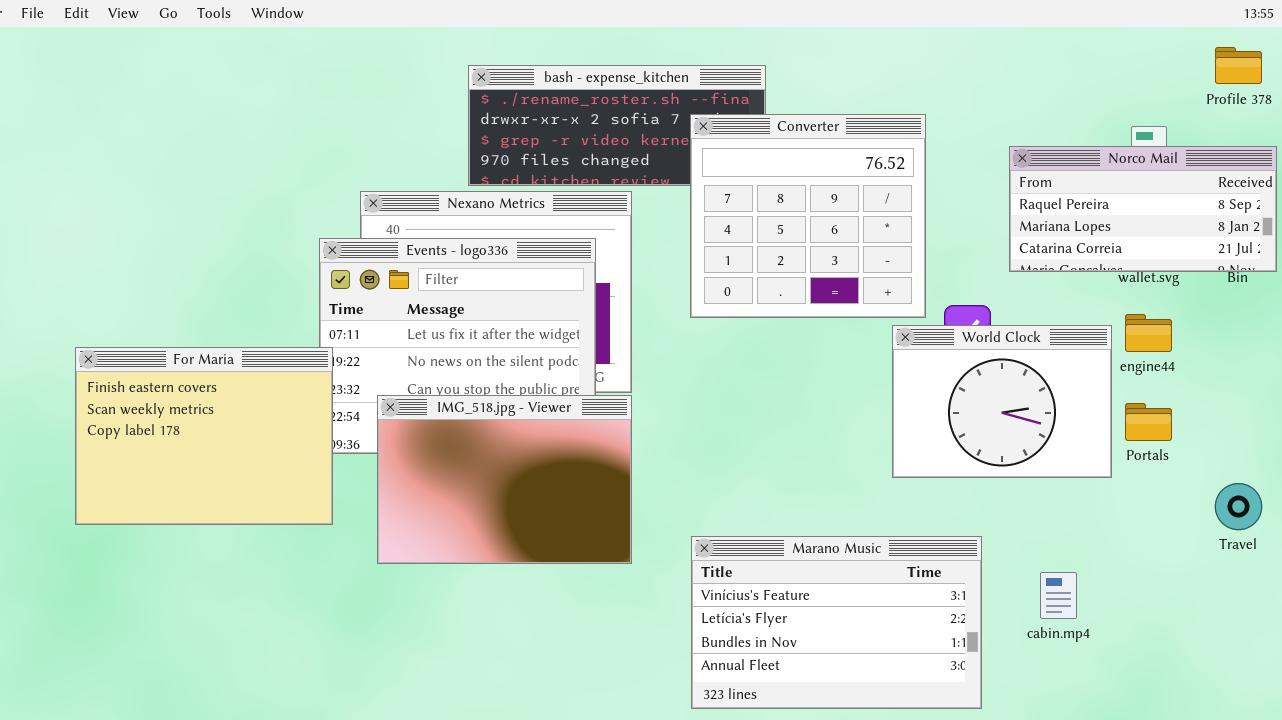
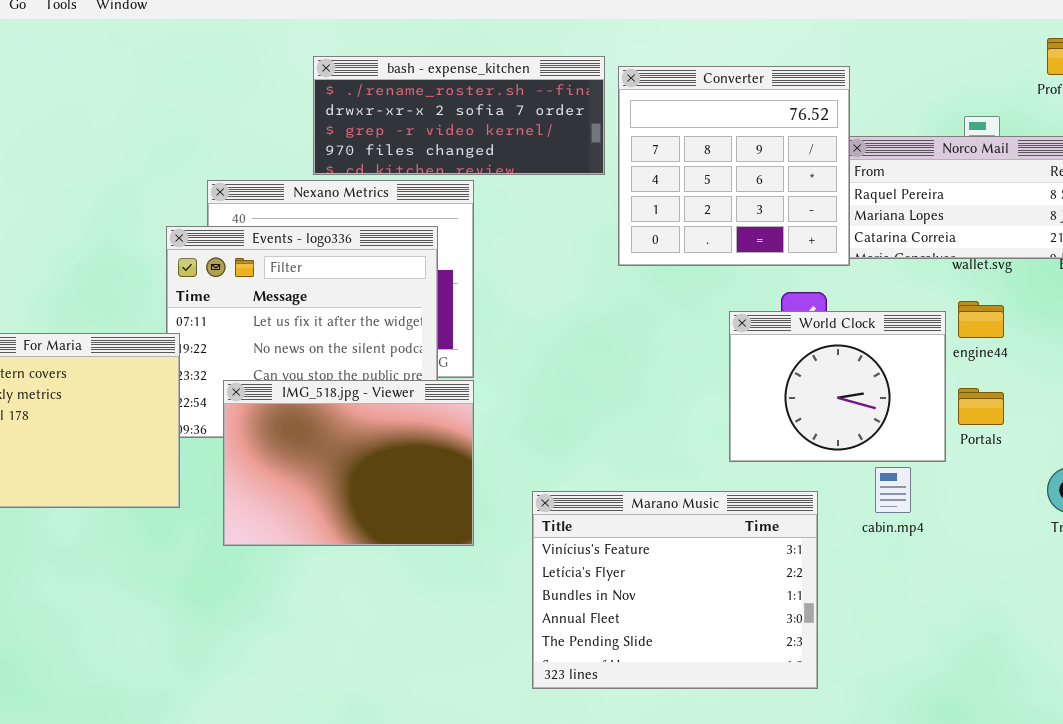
Converter: [690,114,926,318] -> [618,66,850,266], moved
Marano Music: [691,536,982,709] -> [532,491,818,689], resized
cabin.mp4: [1040,572,1077,619] -> [875,467,911,513], moved

